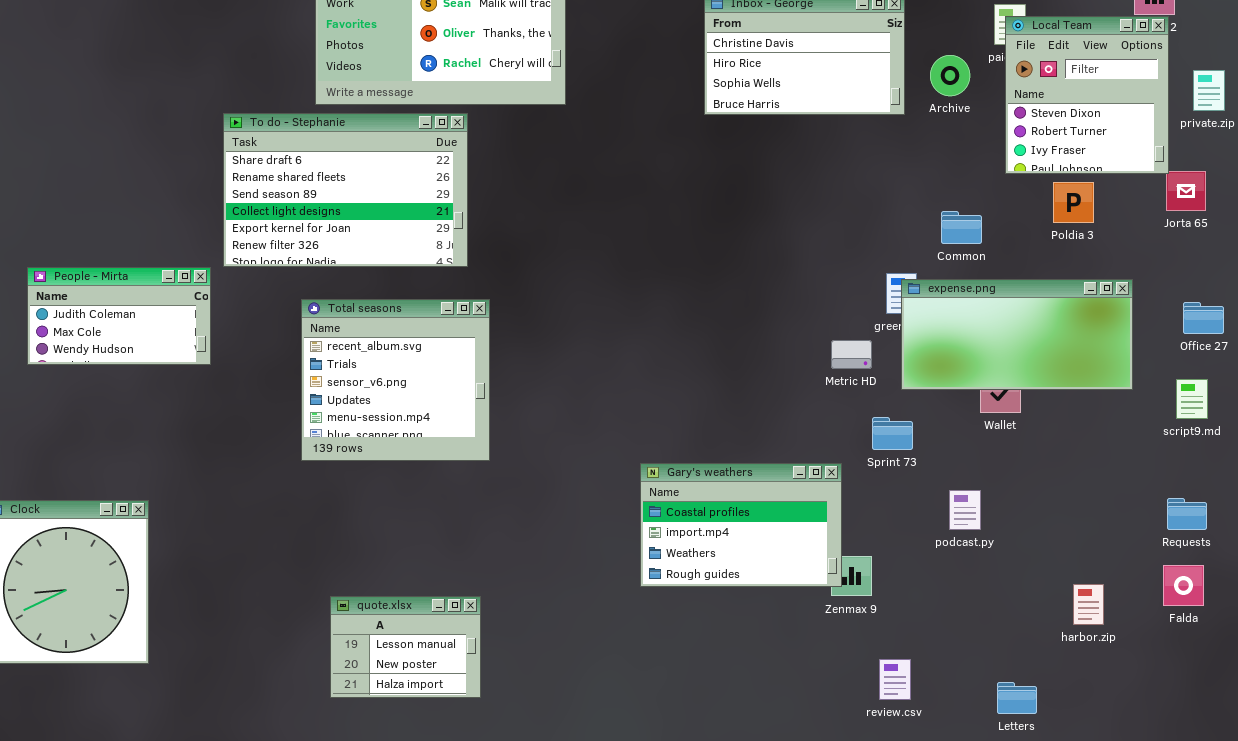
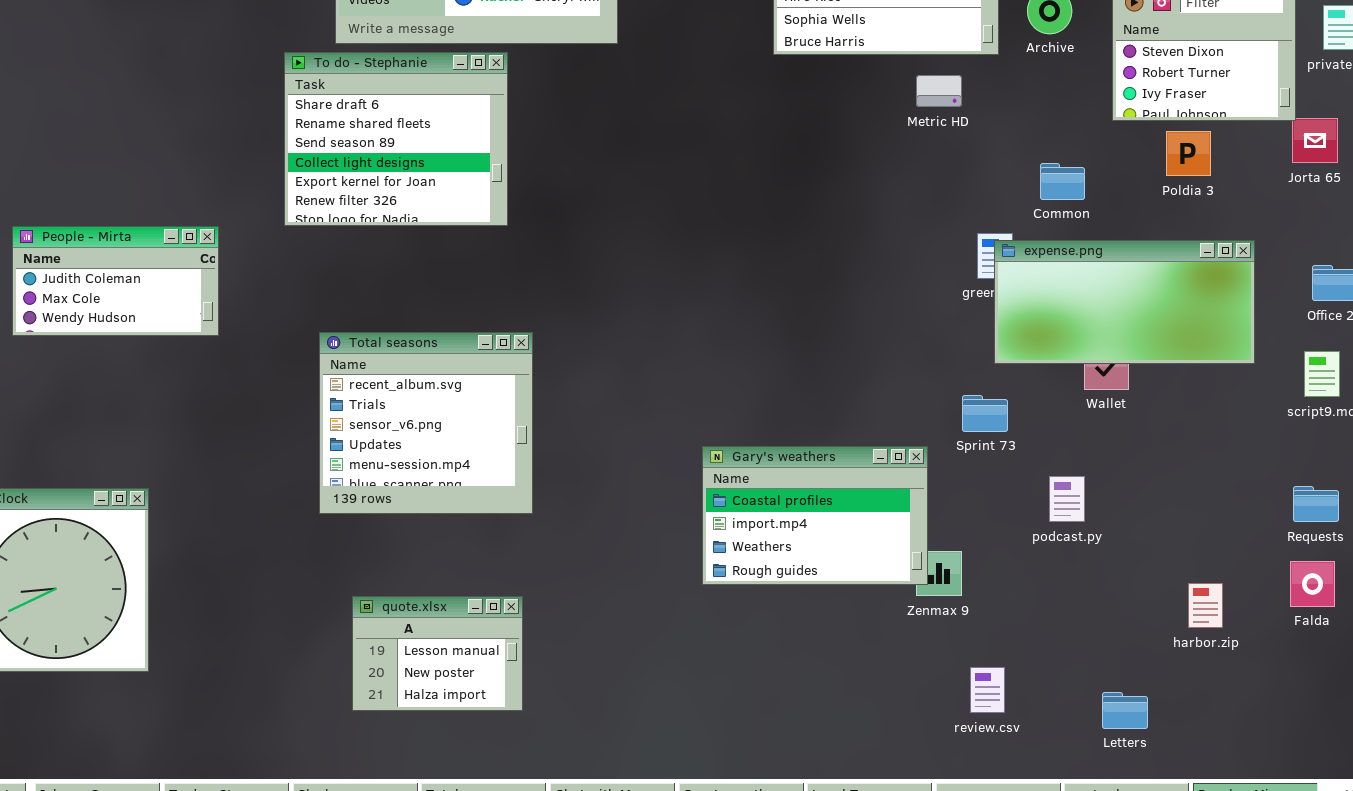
To do - Stephanie: [223,113,468,267] -> [284,52,508,226], resized
Total seasons: [301,299,490,461] -> [319,332,533,514], moved
Metric HD: [831,340,872,369] -> [916,75,962,107], moved

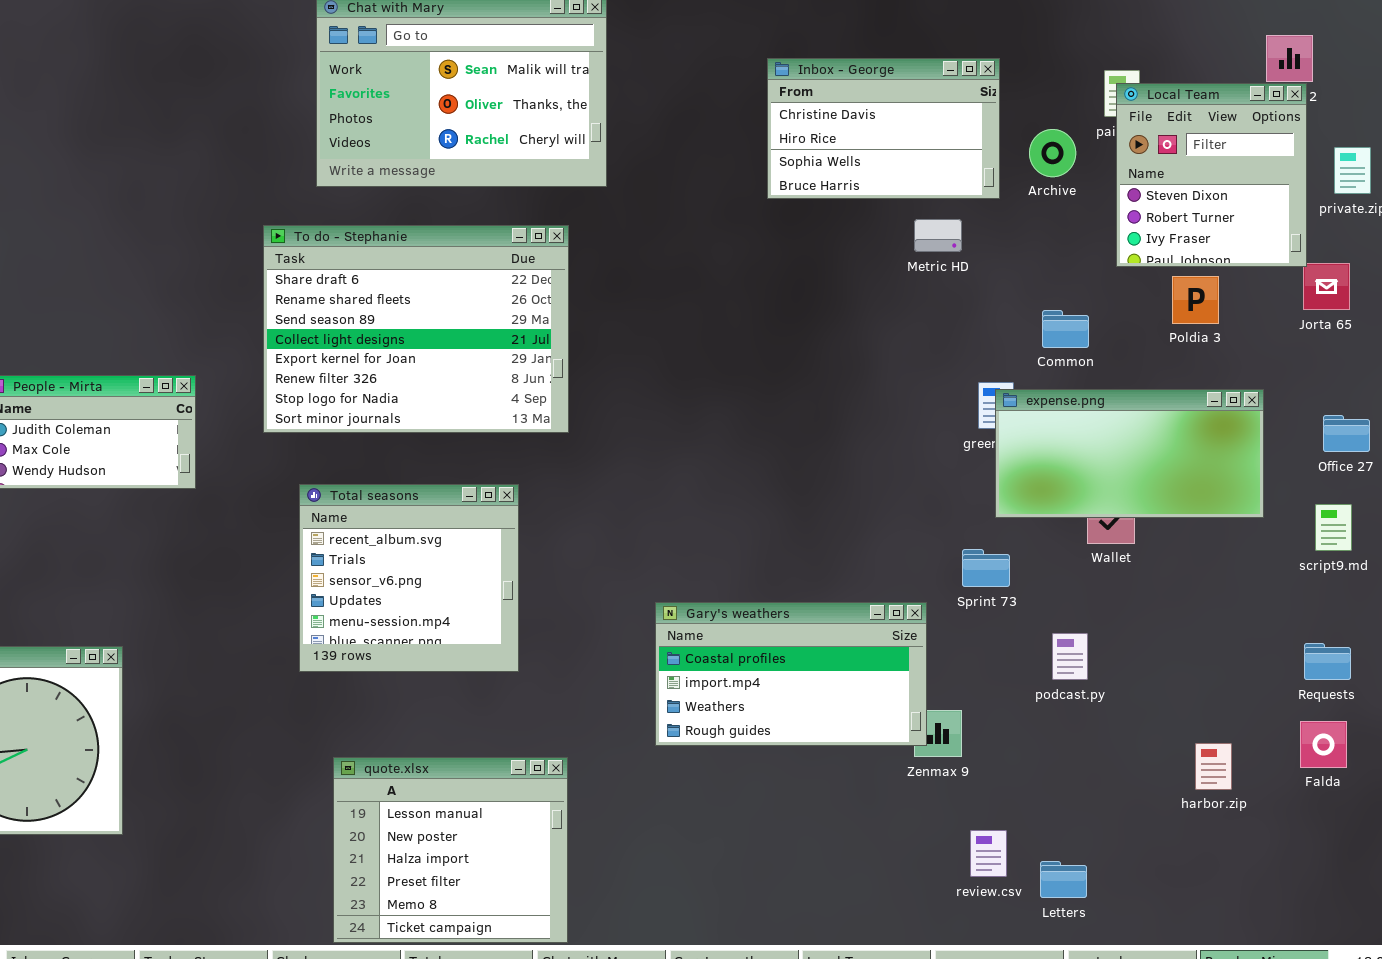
To do - Stephanie: [284,52,508,226] -> [263,225,569,433], moved, resized
Gary's weathers: [702,446,928,585] -> [655,602,927,746], resized
quote.xlsx: [352,596,523,711] -> [333,757,568,943], resized
Letters: [1102,692,1148,729] -> [1040,861,1087,898], moved

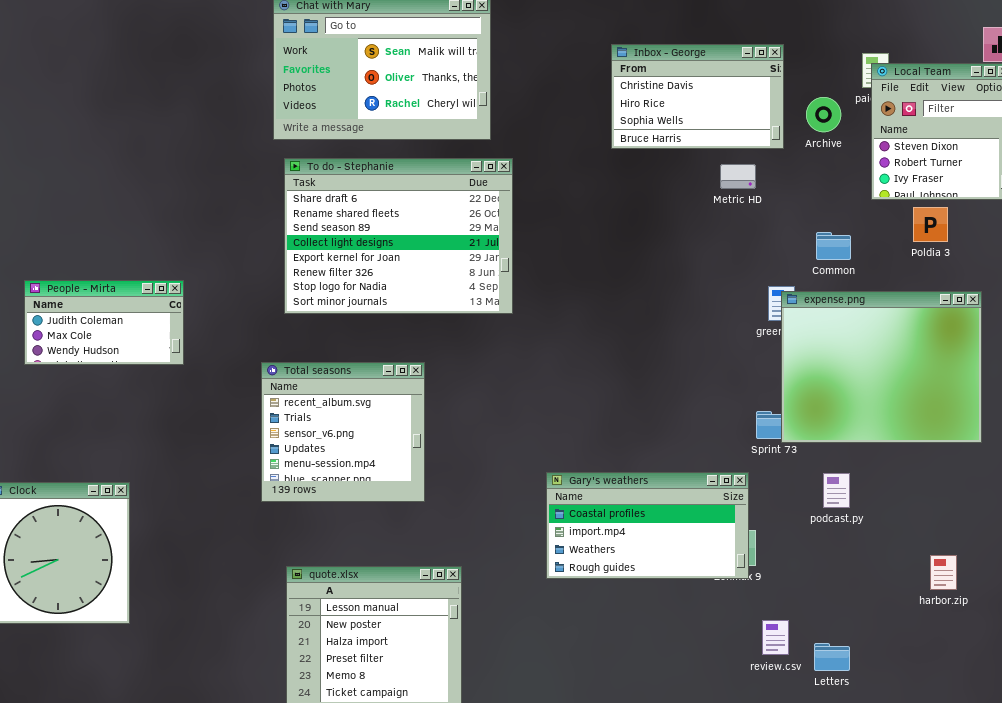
To do - Stephanie: [263,225,569,433] -> [284,158,513,314], moved
expense.png: [995,389,1264,518] -> [781,291,982,443], resized
Gary's weathers: [655,602,927,746] -> [546,472,749,579], moved

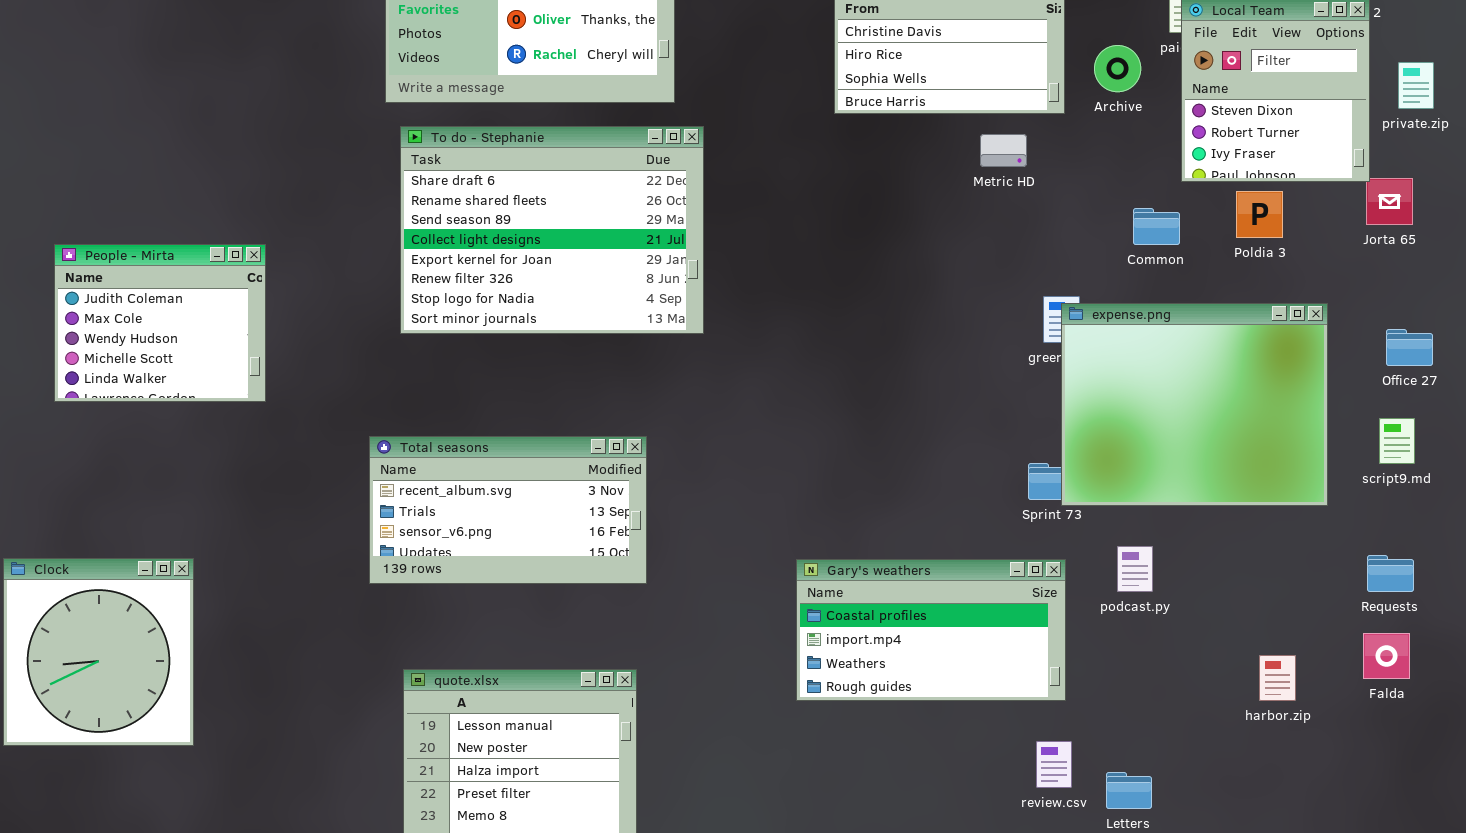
Common: [816,232,851,260] -> [1133,208,1180,245], moved
People - Mirta: [24,280,184,365] -> [54,244,266,402], resized
Total seasons: [261,362,425,502] -> [369,436,647,584], resized
Gary's weathers: [546,472,749,579] -> [796,559,1066,701], moved

